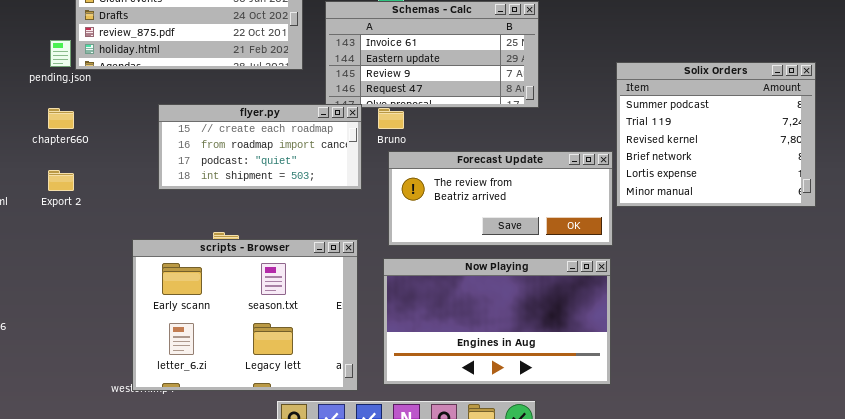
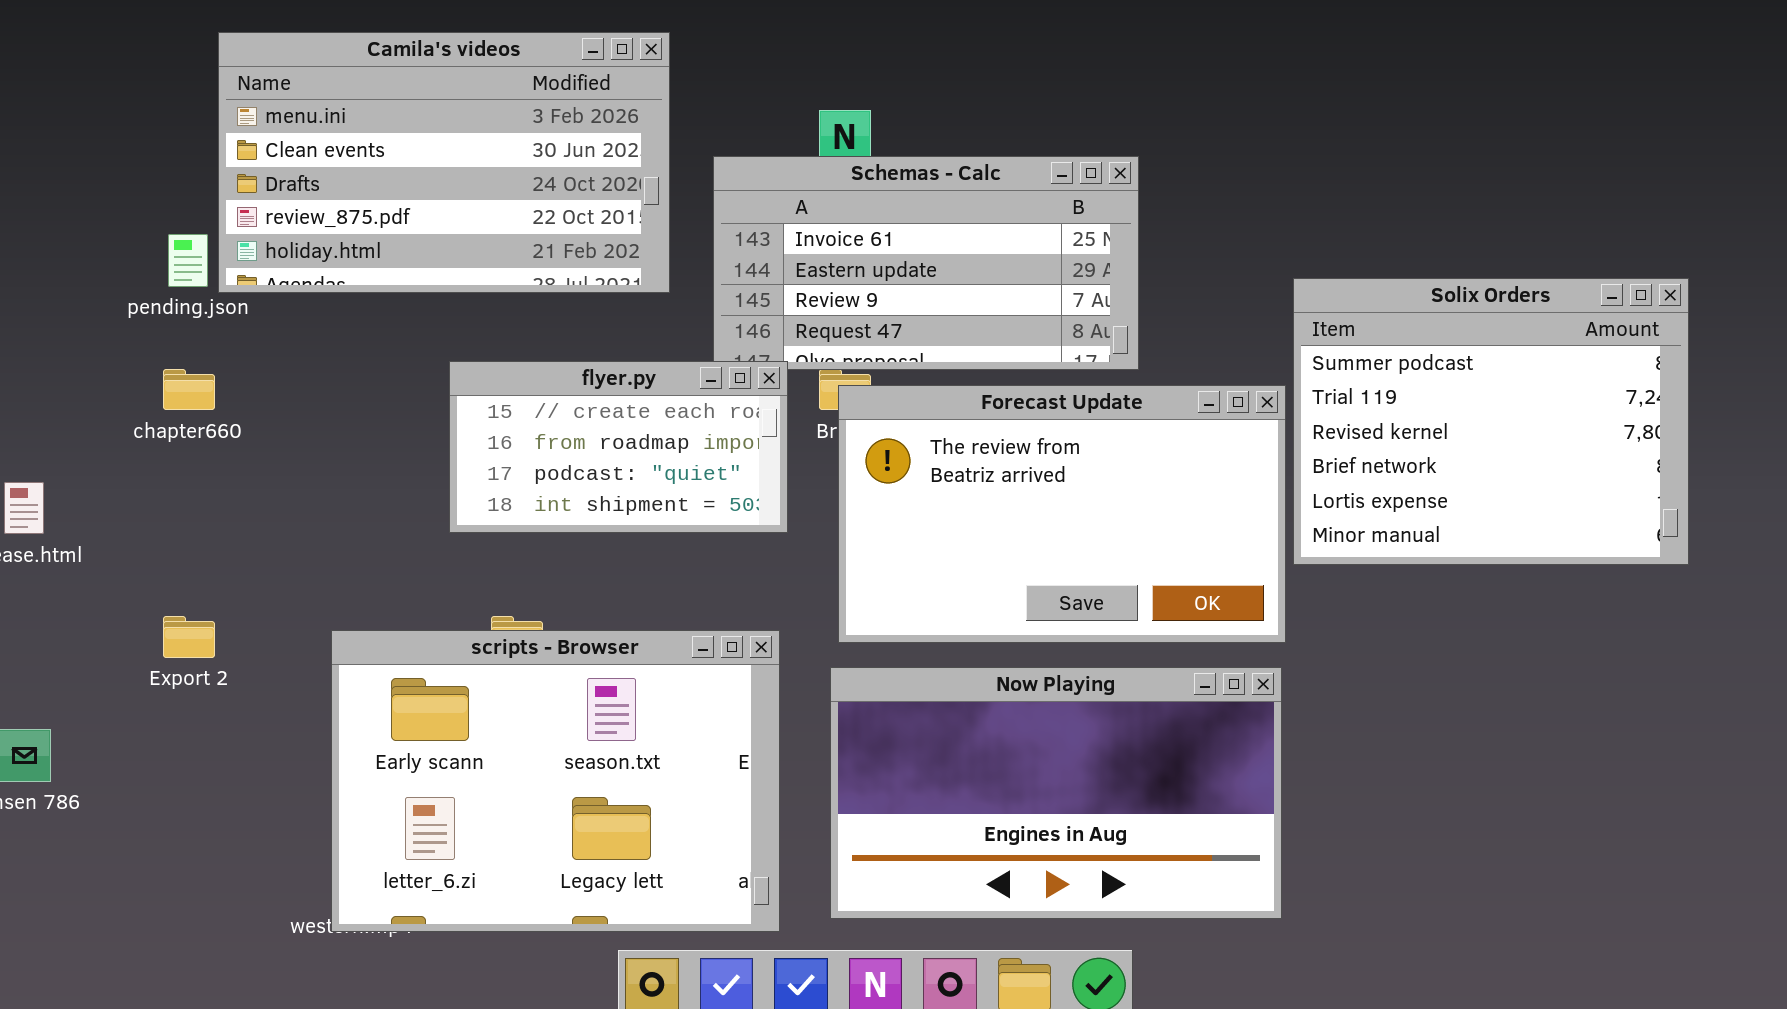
flyer.py: [158,104,362,190] -> [449,361,788,533], resized
Forecast Update: [388,151,613,246] -> [838,385,1286,643], resized
Export 2: [48,170,74,191] -> [163,616,215,658], moved

